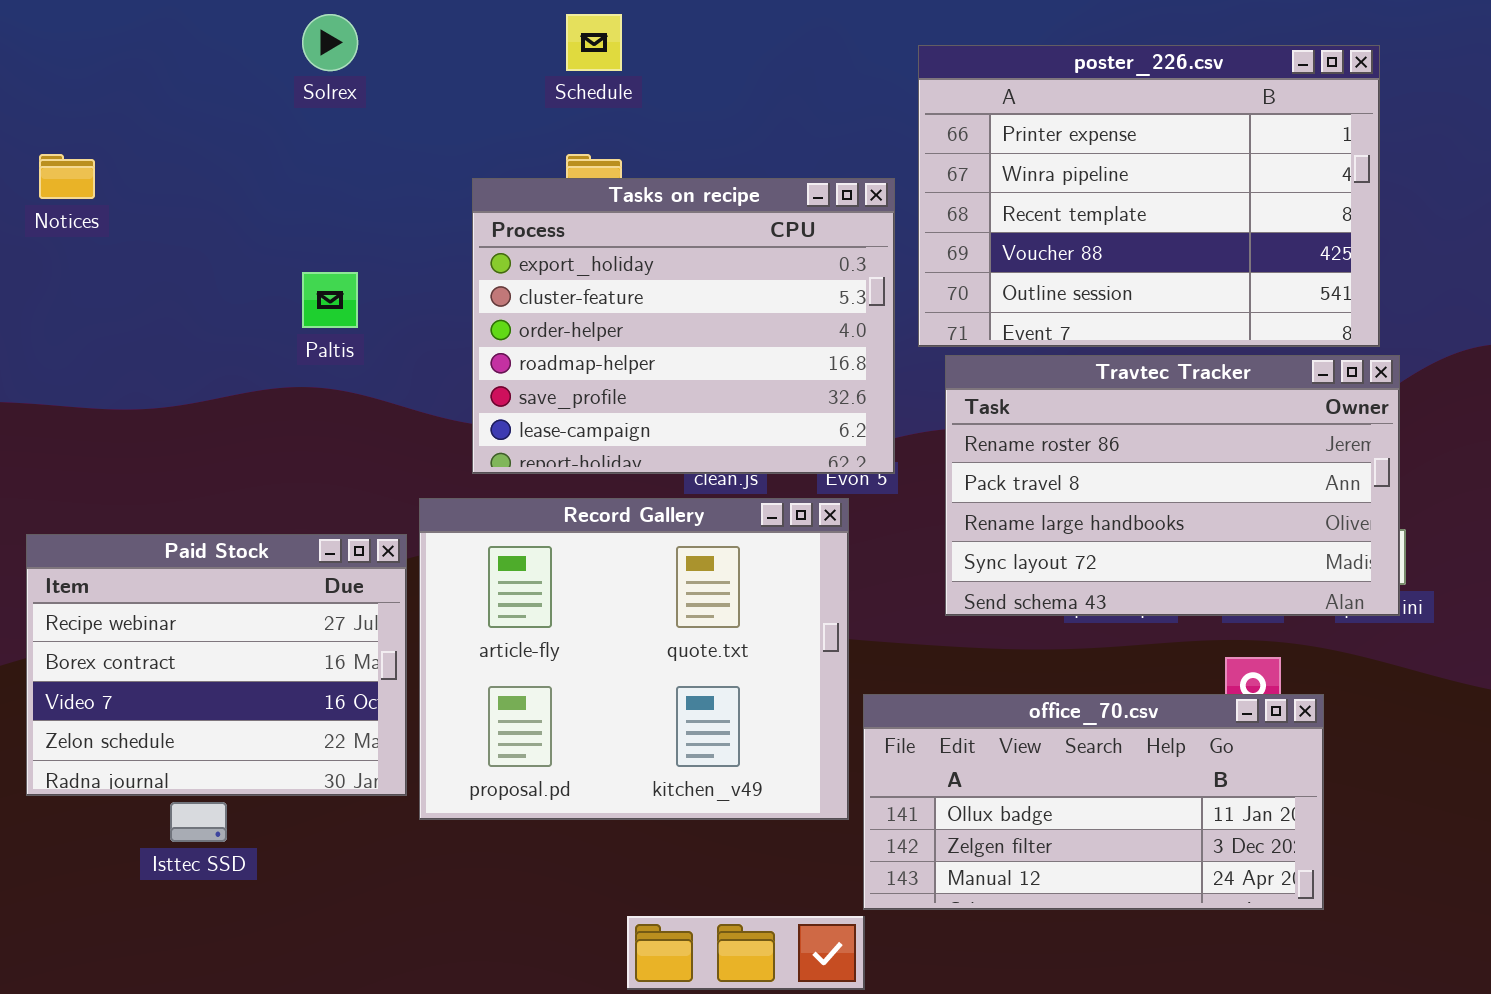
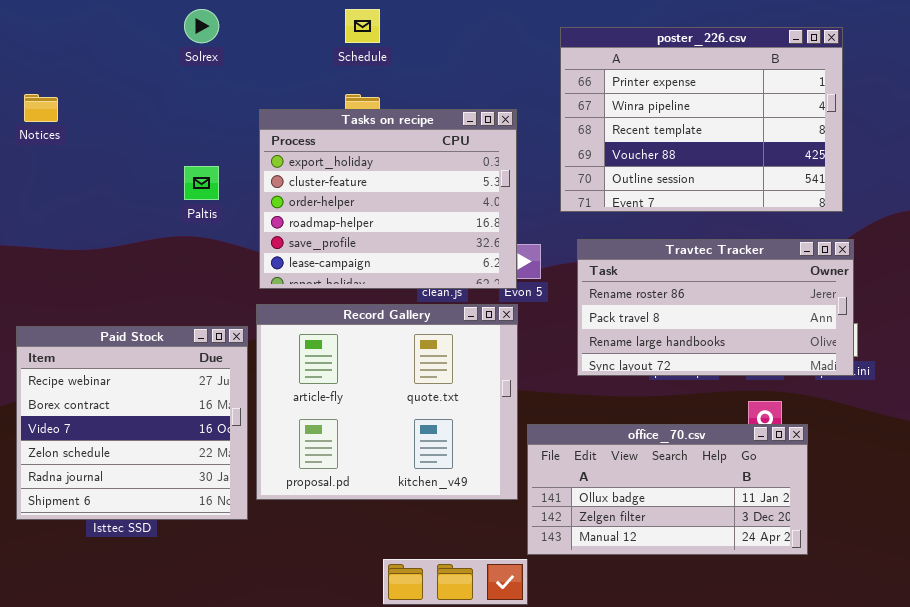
Tasks on recipe: [472,178,895,474] -> [259,109,517,289], moved
Travtec Tracker: [945,355,1400,616] -> [577,239,854,376], resized
Paid Stock: [26,534,407,796] -> [16,326,248,520], resized

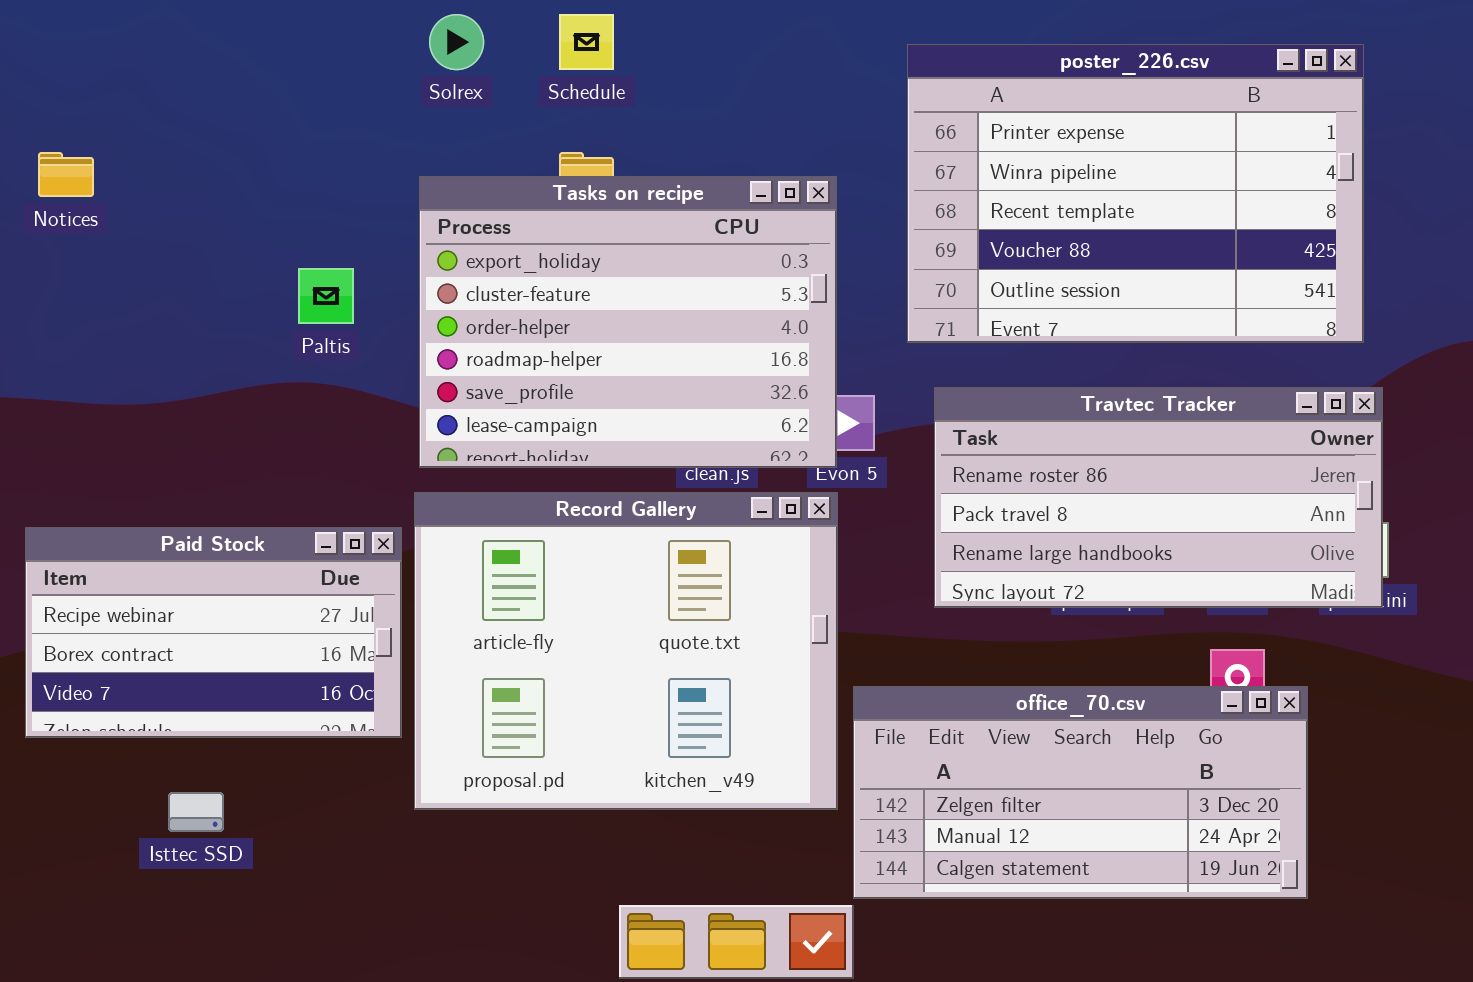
Solrex: [184,9,219,43] -> [429,14,484,70], moved
Paid Stock: [16,326,248,520] -> [25,527,402,738], resized
office_70.csv: [527,424,808,555] -> [853,686,1308,899], scrolled down 1 row

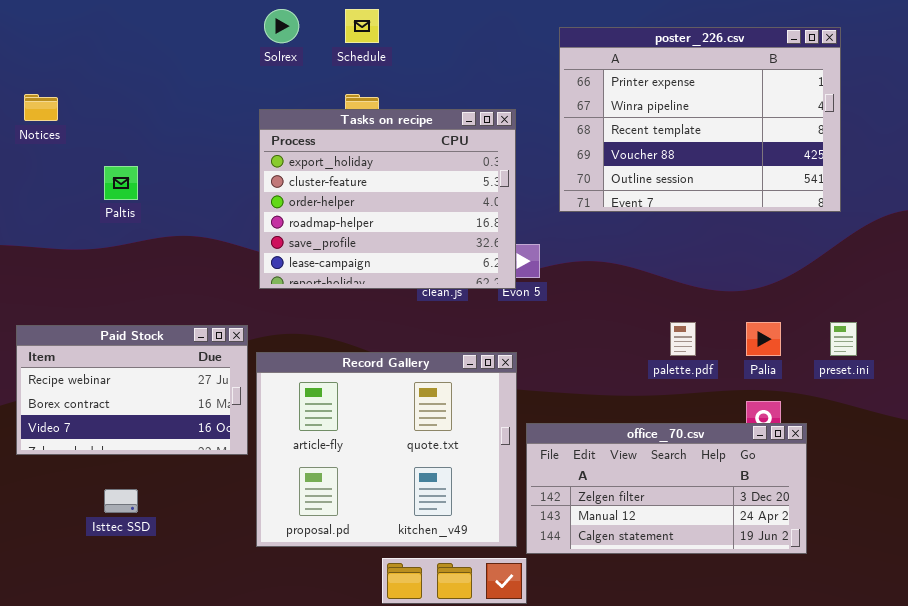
Paltis: [298,268,354,324] -> [104,166,138,200], moved
Travtec Tracker: [934,387,1383,608] -> none, closed
Record Gallery: [414,492,838,810] -> [256,352,517,547], moved

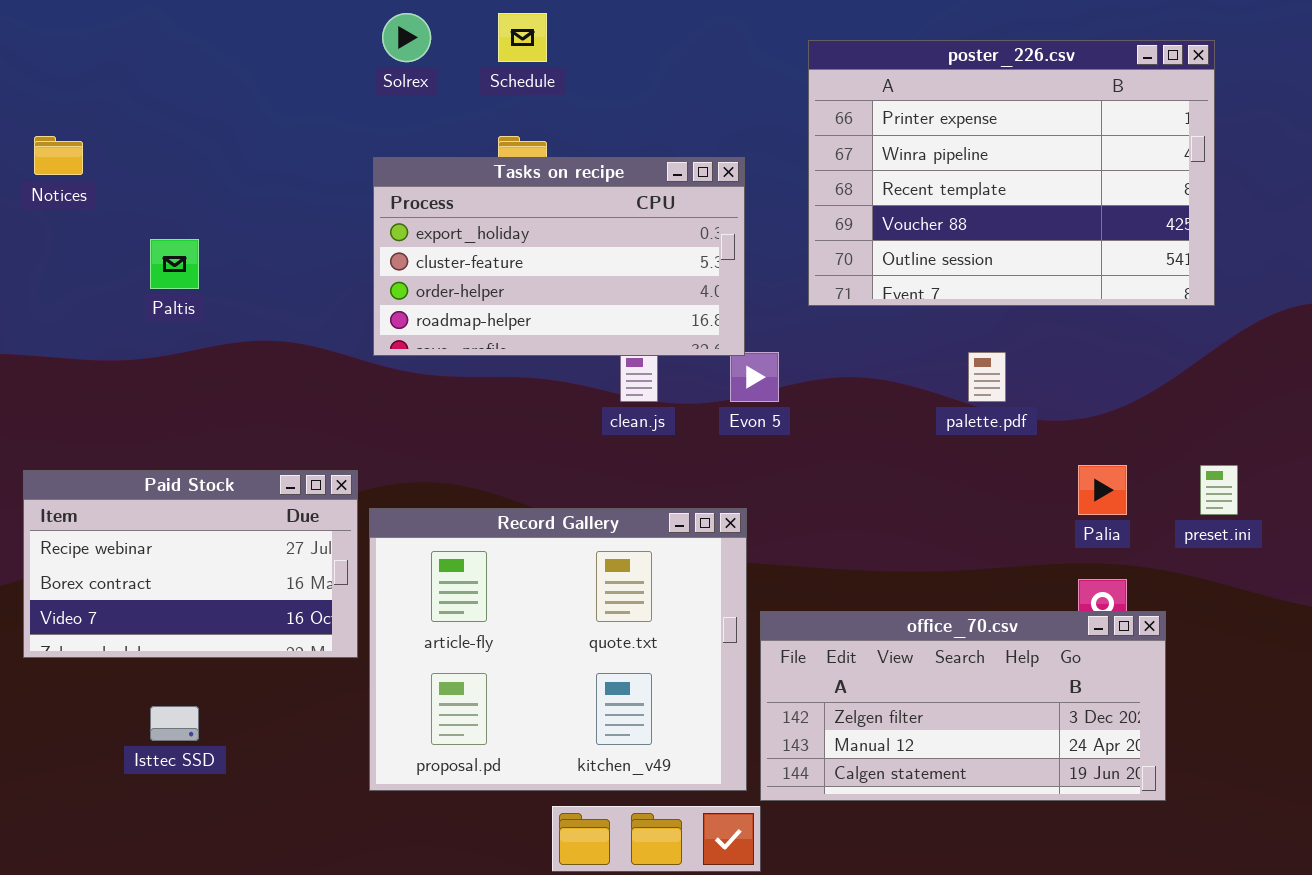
Tasks on recipe: [259,109,516,289] -> [373,157,745,356], resized
palette.pdf: [670,322,696,356] -> [968,352,1006,402], moved

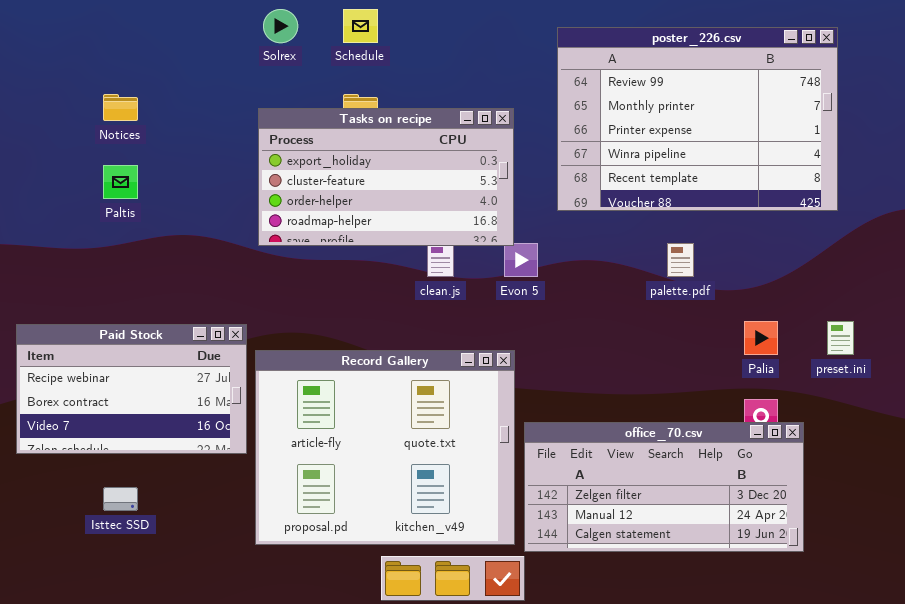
poster_226.csv: [808,40,1215,306] -> [557,27,838,211], scrolled up 2 rows
Notices: [34,136,83,175] -> [103,94,138,121], moved

